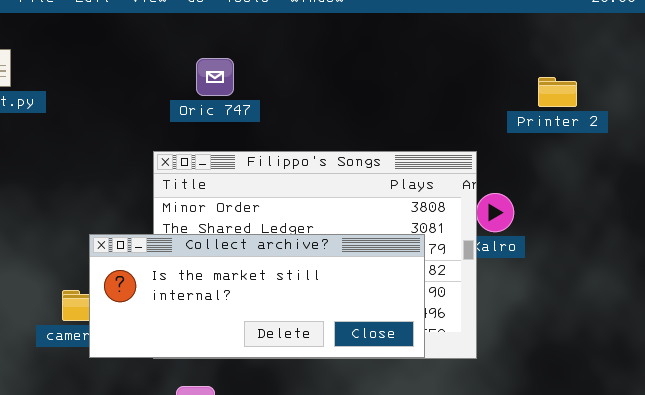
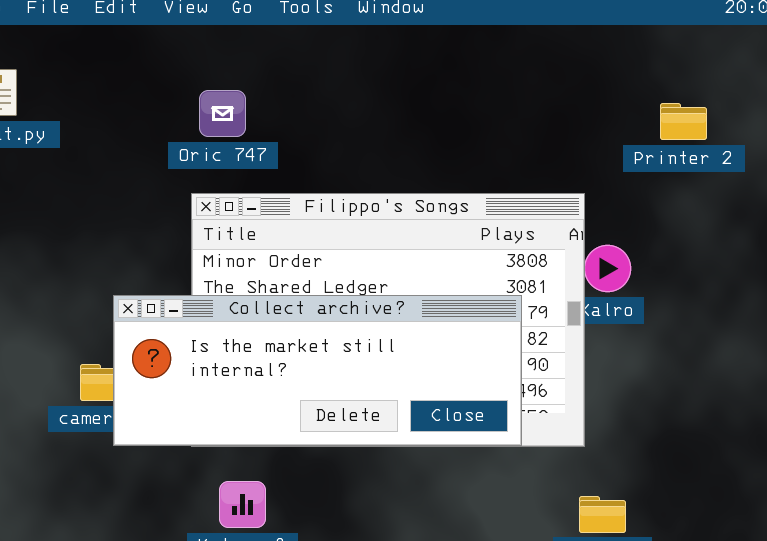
Oric 747: [196,58,234,96] -> [199,90,246,137], moved

